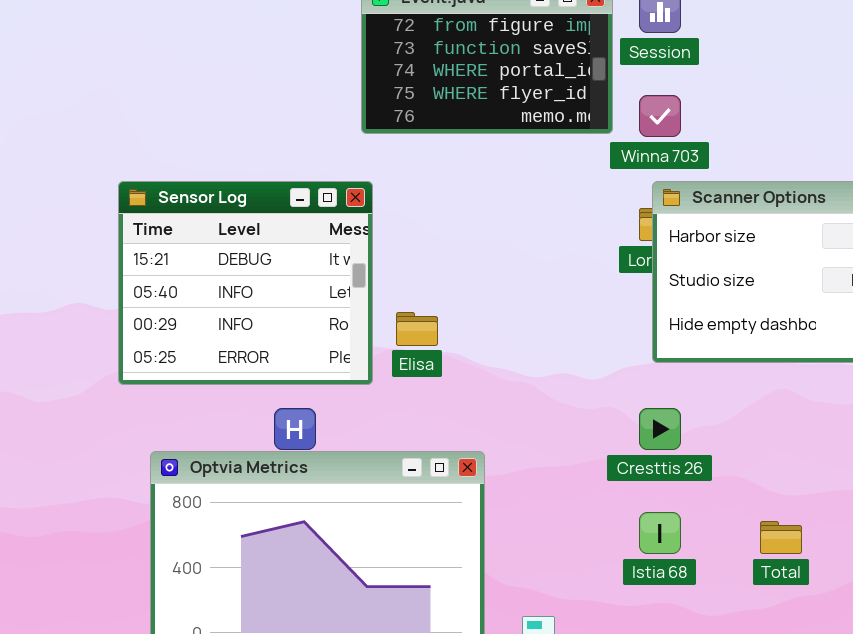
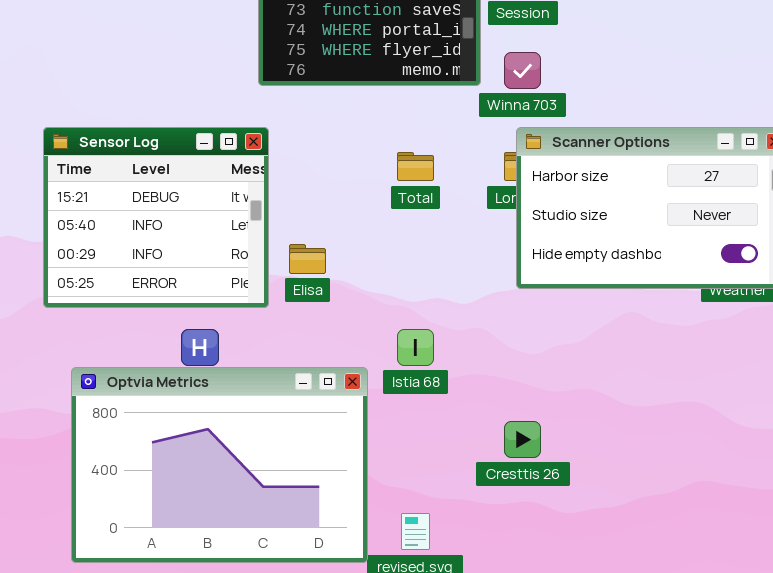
Cresttis 26: [639,408,681,450] -> [504,421,541,458], moved
Istia 68: [639,512,681,554] -> [397,329,434,366], moved
Total: [760,521,802,554] -> [397,152,434,181], moved

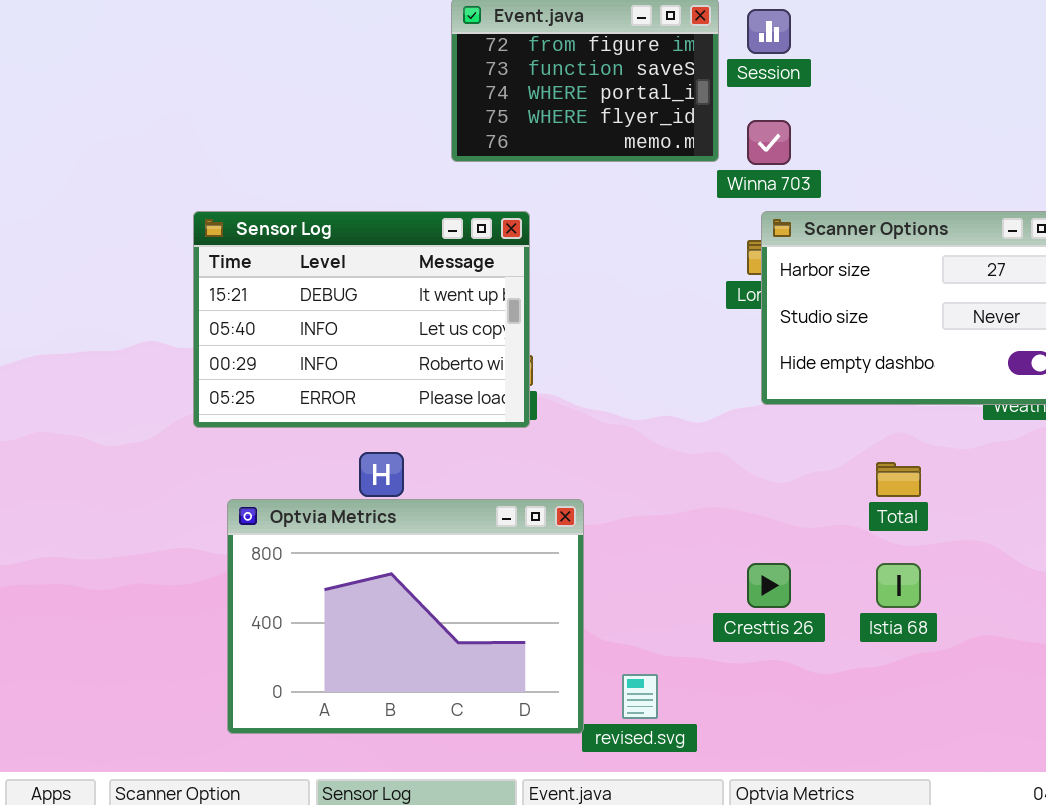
Sensor Log: [43,127,269,308] -> [193,211,530,428], resized
Total: [397,152,434,181] -> [876,462,921,497], moved
Istia 68: [397,329,434,366] -> [876,563,921,608], moved

